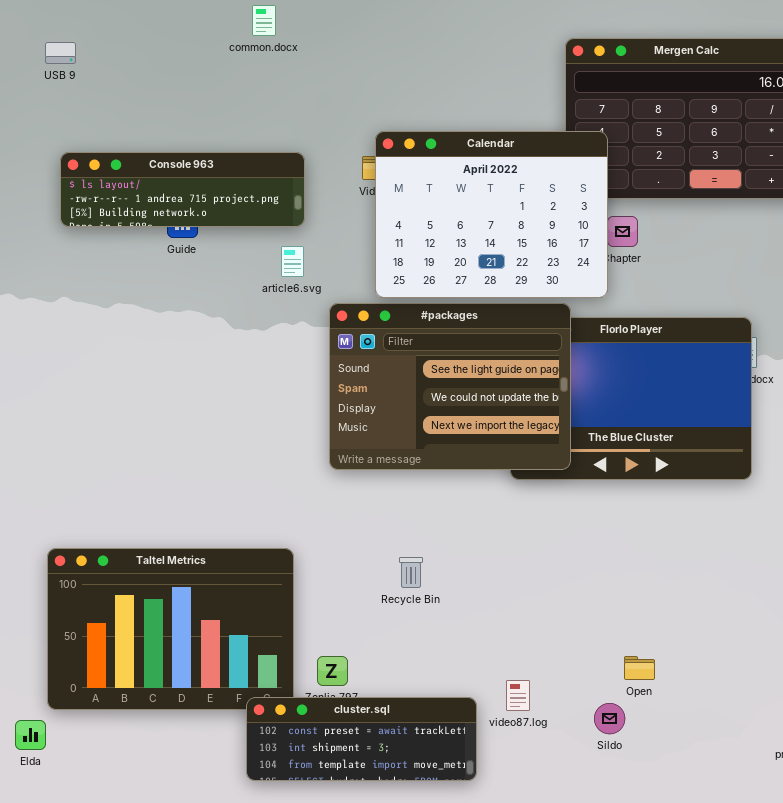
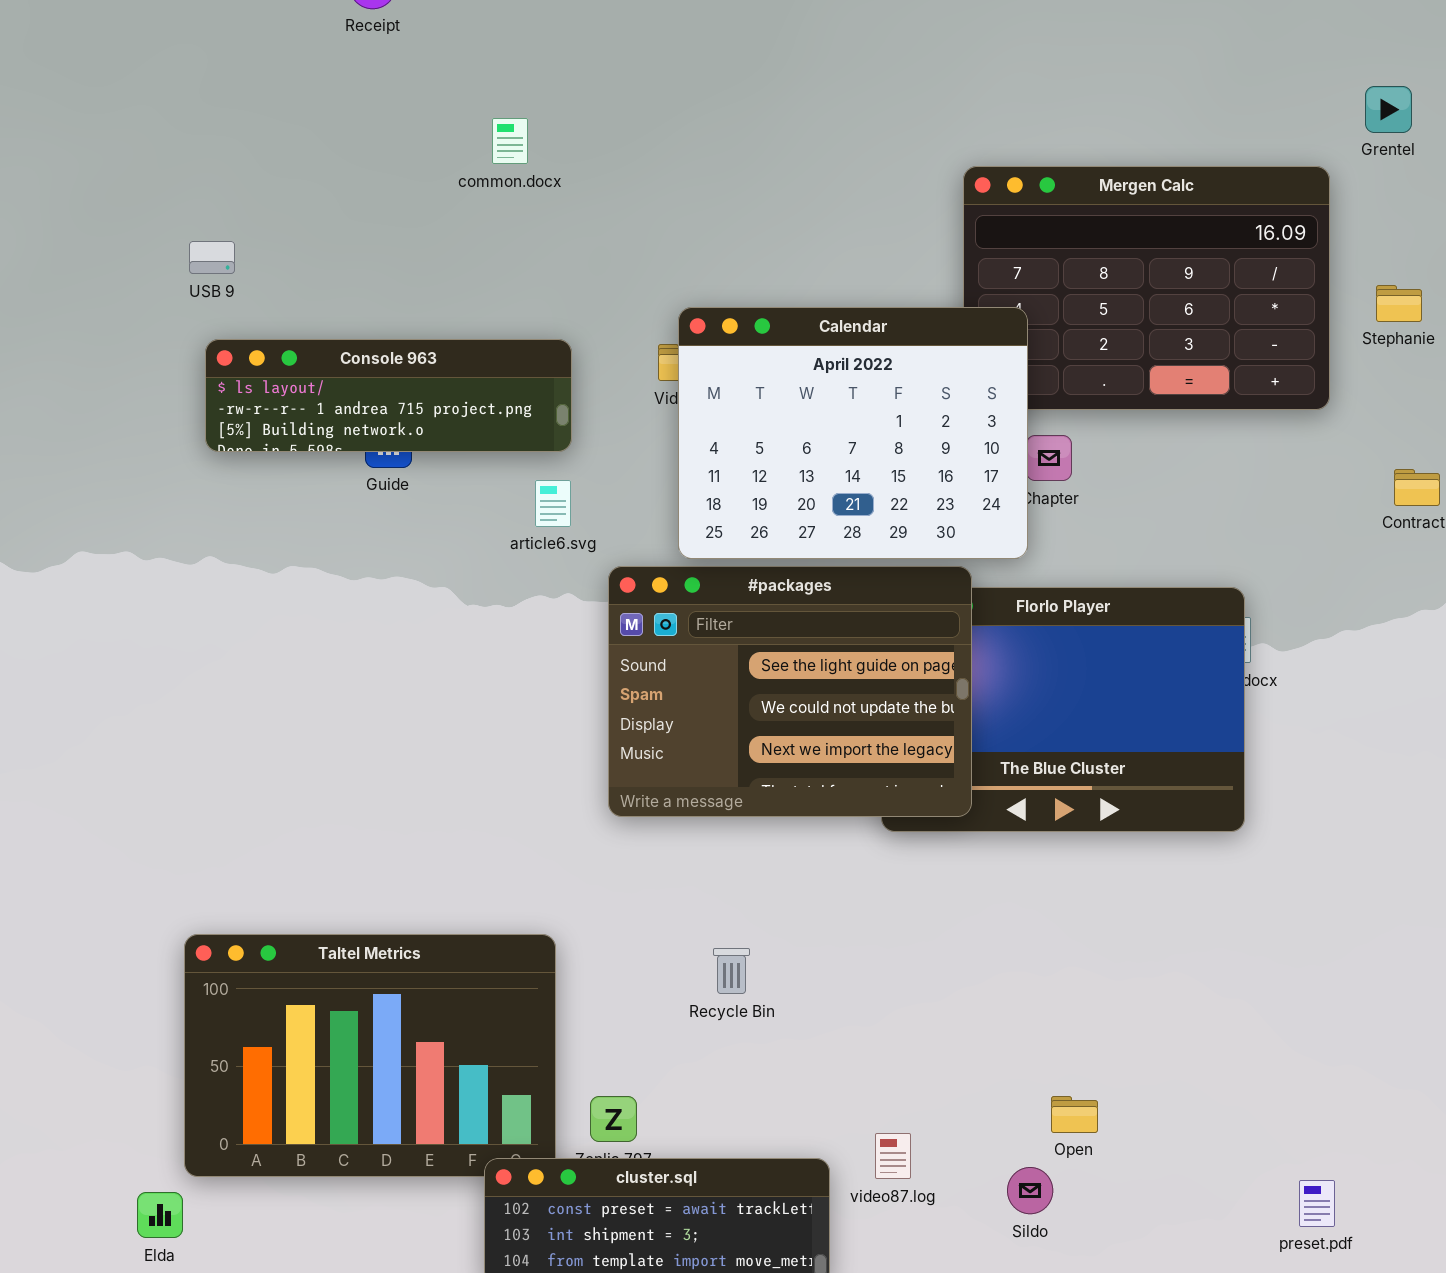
USB 9: [45,42,76,64] -> [189,241,235,274], moved

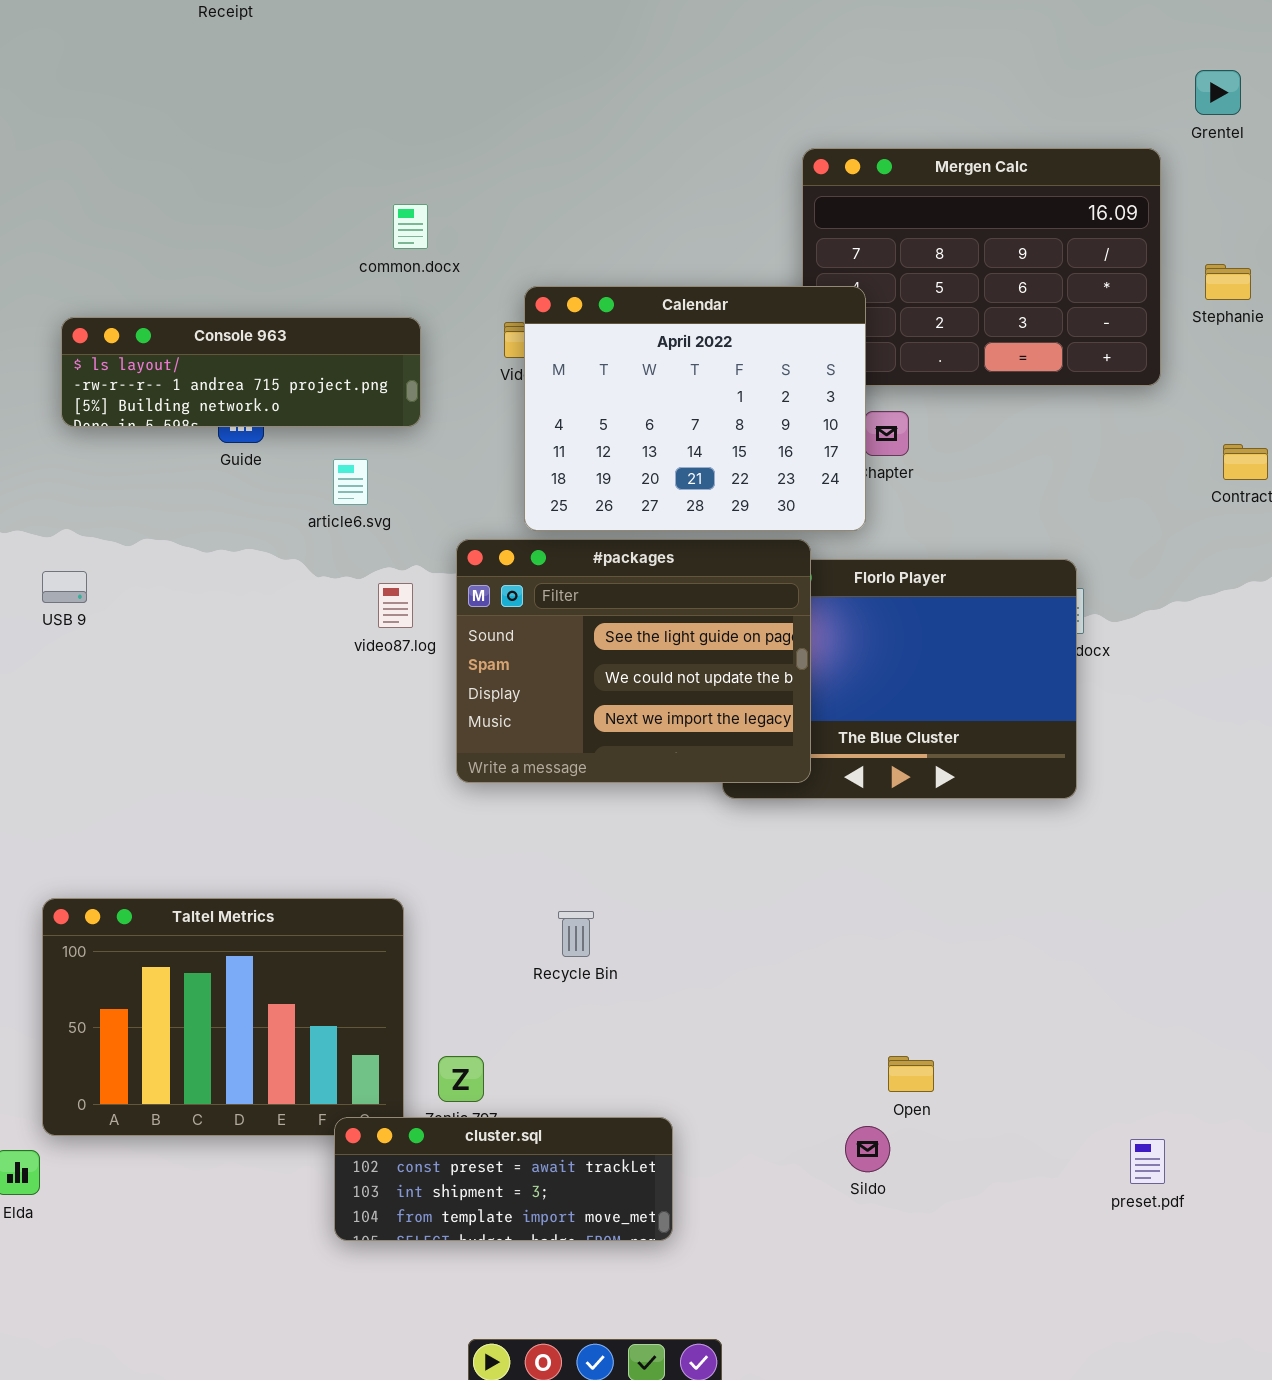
common.docx: [492,118,528,164] -> [393,204,428,249], moved
USB 9: [189,241,235,274] -> [42,571,87,603], moved
article6.svg: [535,480,571,527] -> [333,459,368,505], moved
video87.log: [875,1133,911,1179] -> [378,583,413,628], moved

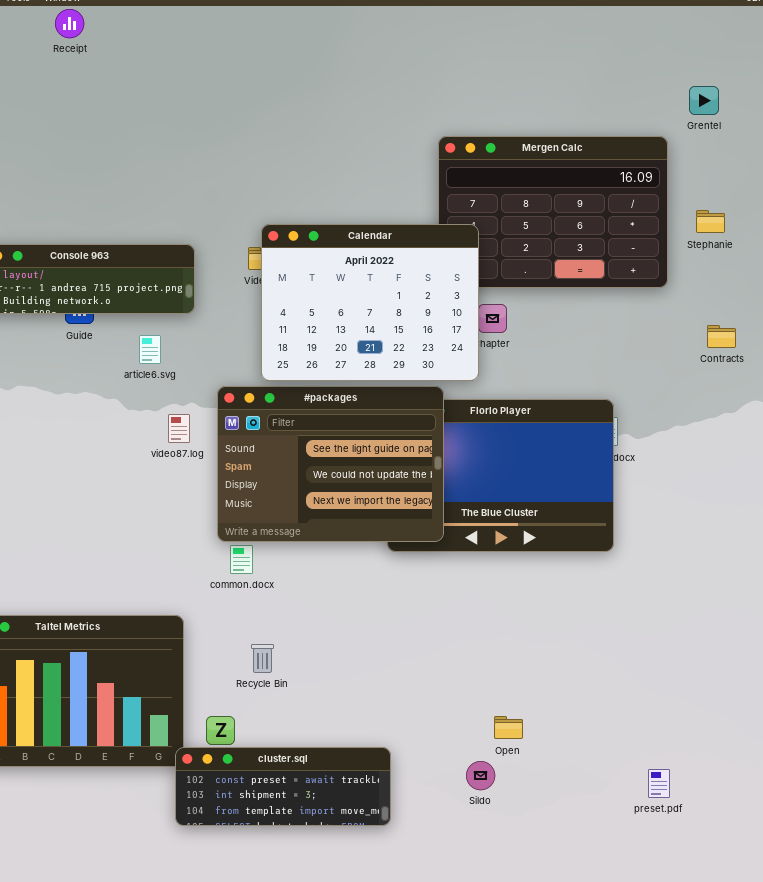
common.docx: [393,204,428,249] -> [230,545,253,574], moved
Recycle Bin: [558,911,594,957] -> [251,644,274,673], moved
cluster.sql: [334,1117,673,1241] -> [175,747,391,826], moved

